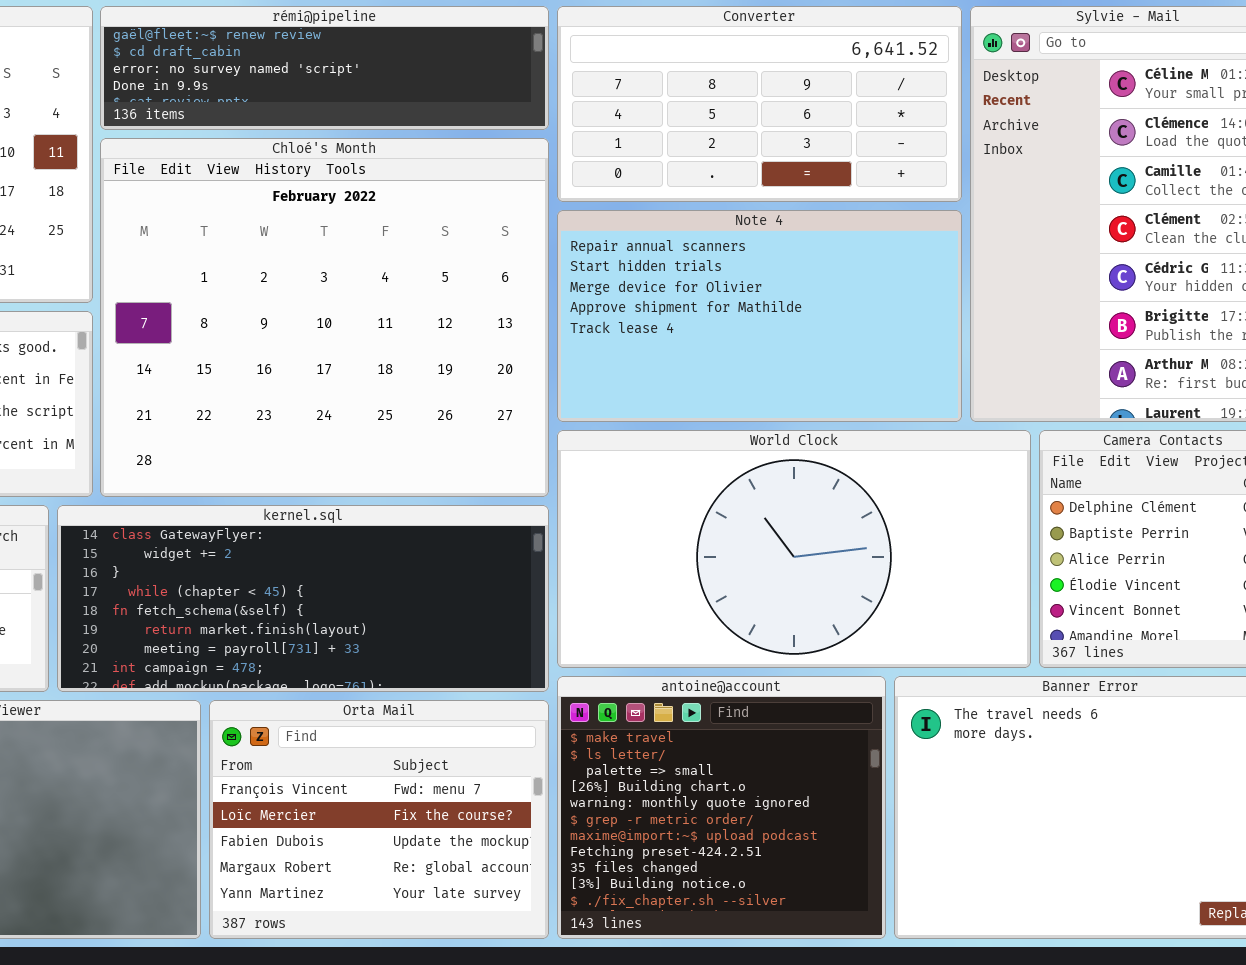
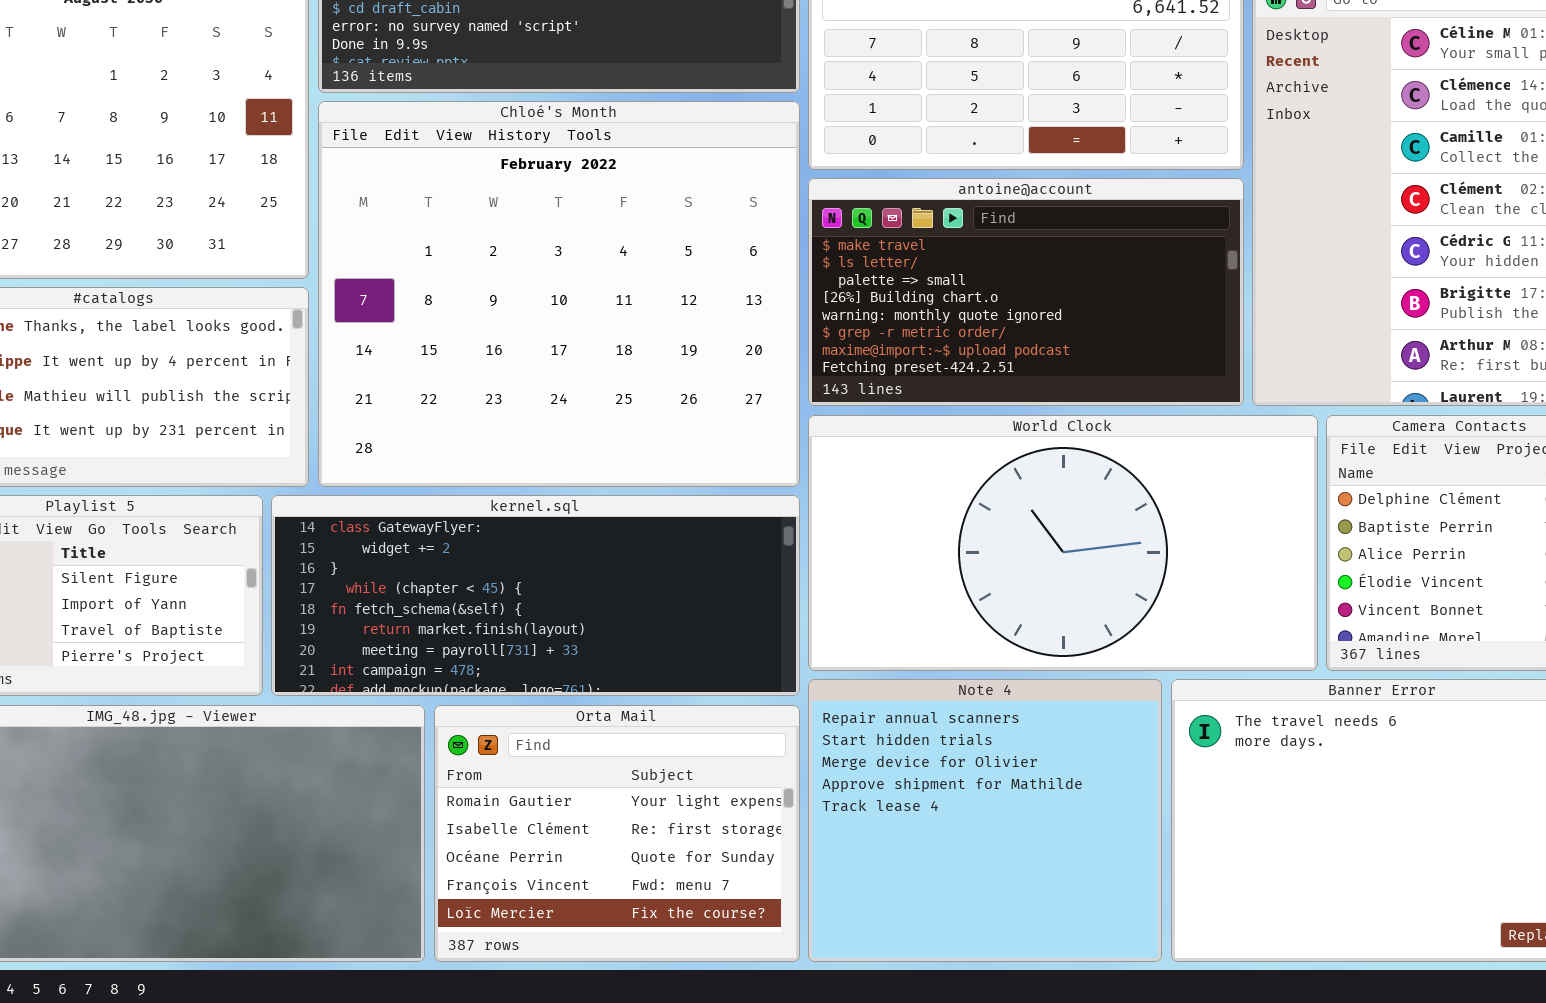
Note 4: [557,210,962,422] -> [808,679,1162,962], moved, resized
antoine@account: [557,676,886,939] -> [808,178,1244,406], moved, resized
Orta Mail: [209,700,549,939] -> [434,705,800,962], scrolled up 3 rows

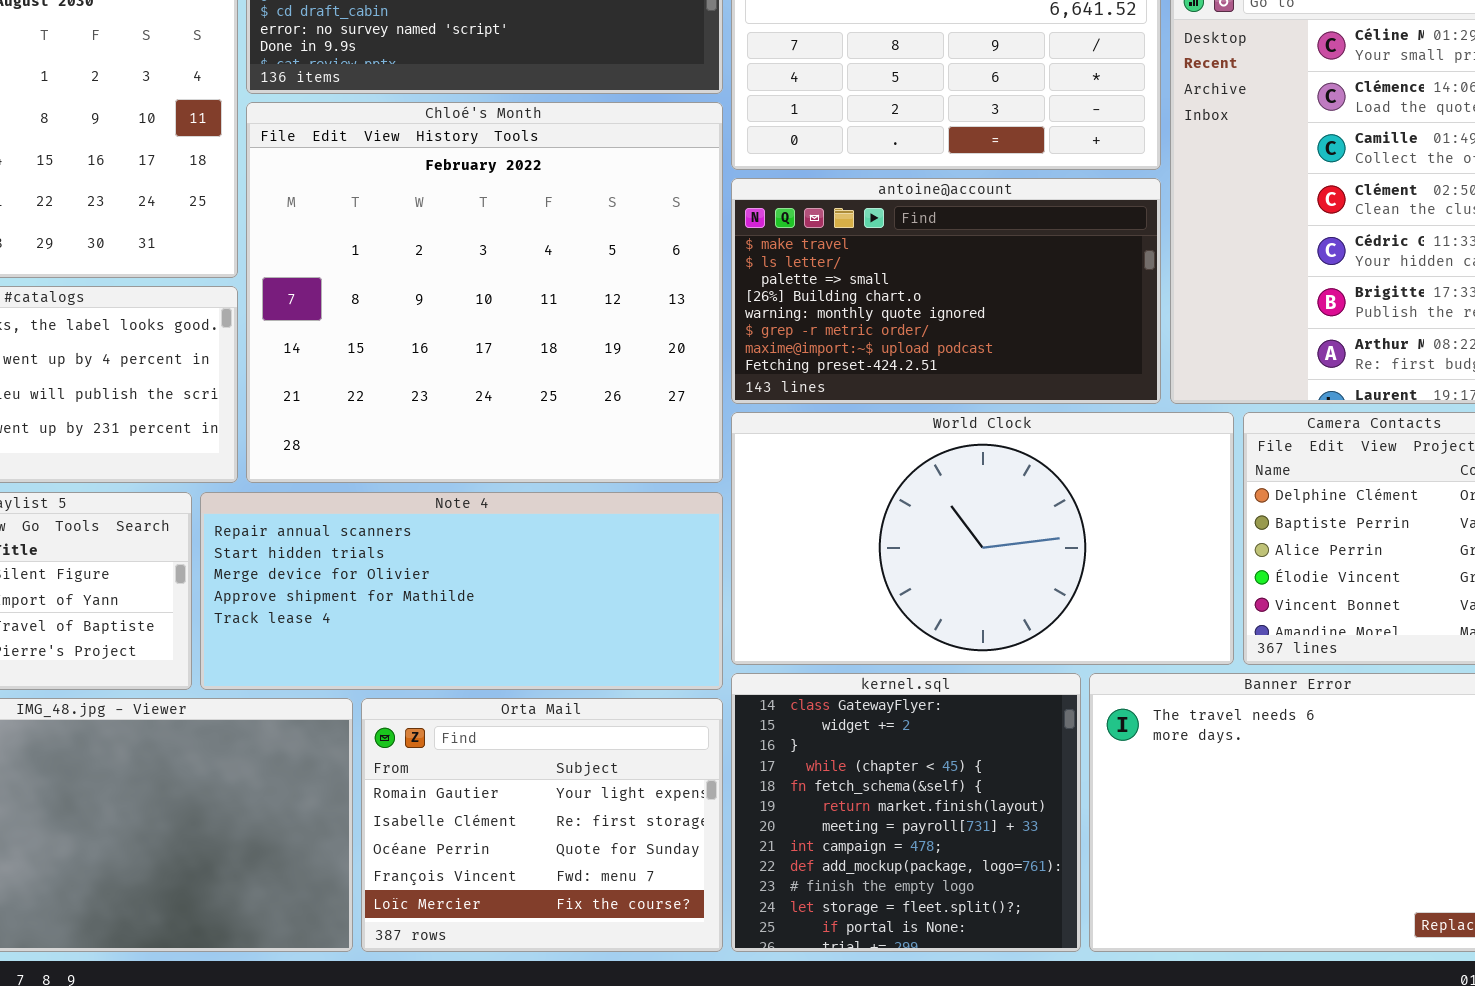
kernel.sql: [271,495,800,696] -> [731,673,1081,952], moved, resized
Note 4: [808,679,1162,962] -> [200,492,723,690], moved, resized

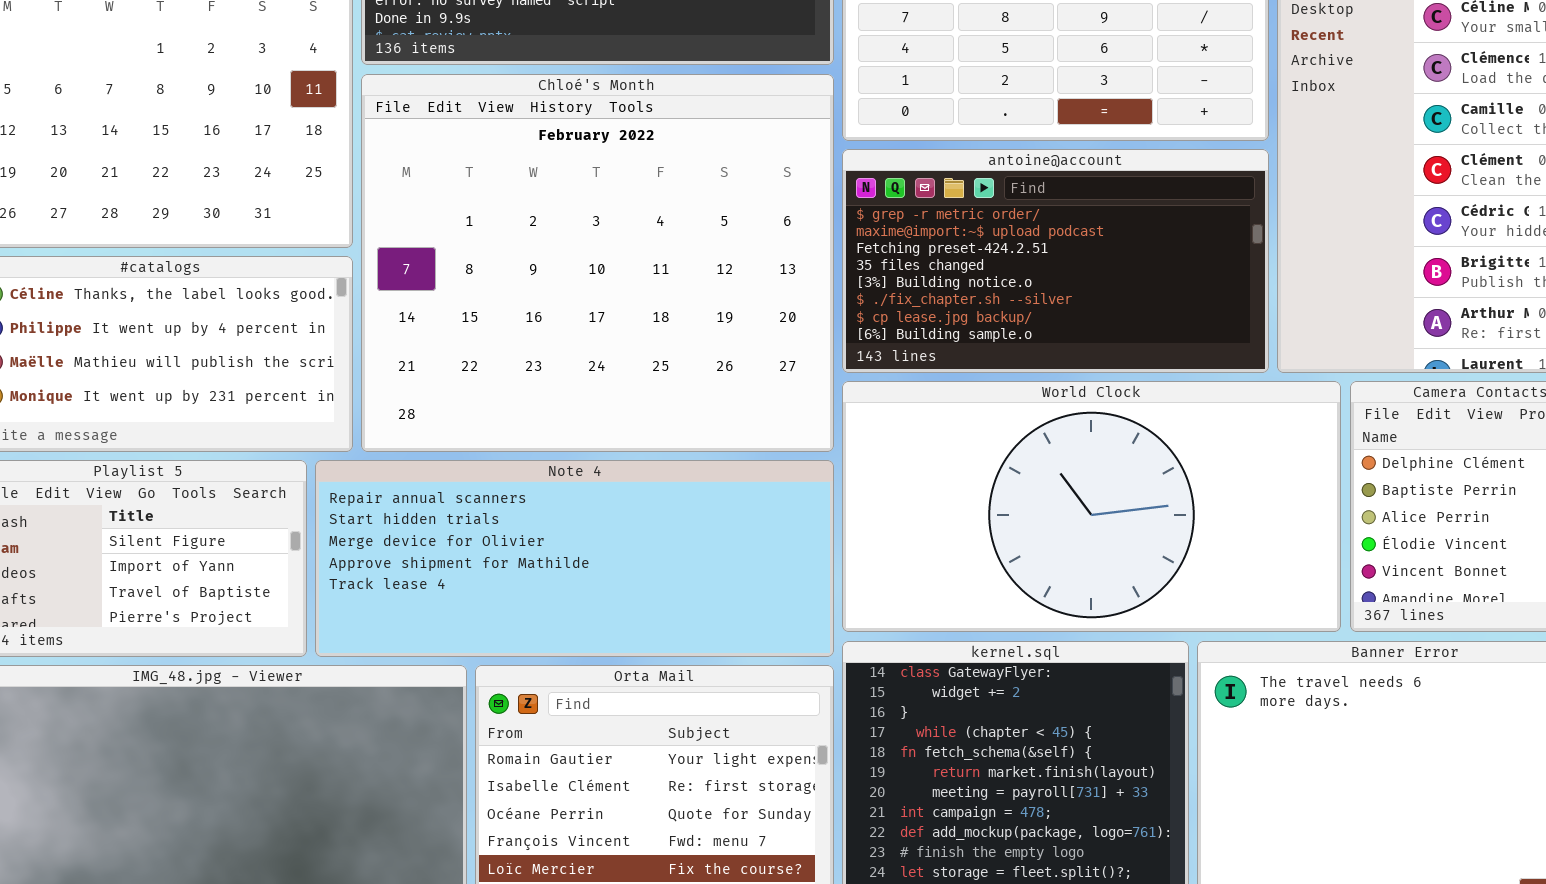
antoine@account: [731,178,1161,404] -> [842,149,1269,373], scrolled down 5 rows

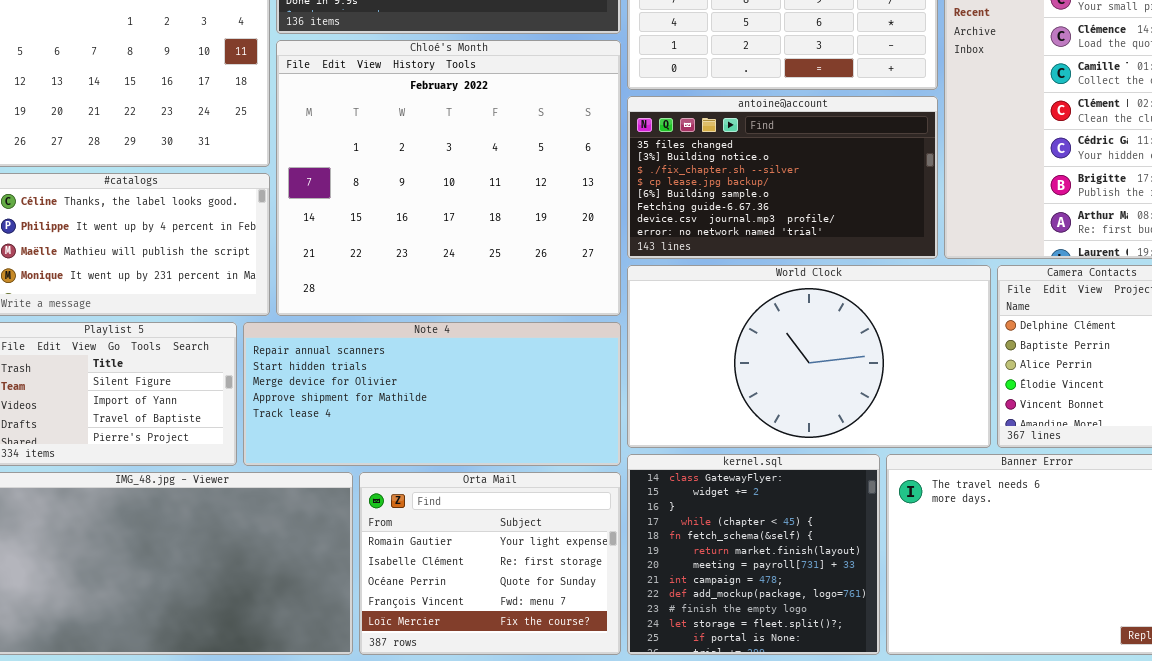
antoine@account: [842,149,1269,373] -> [627,96,938,259], scrolled down 3 rows

